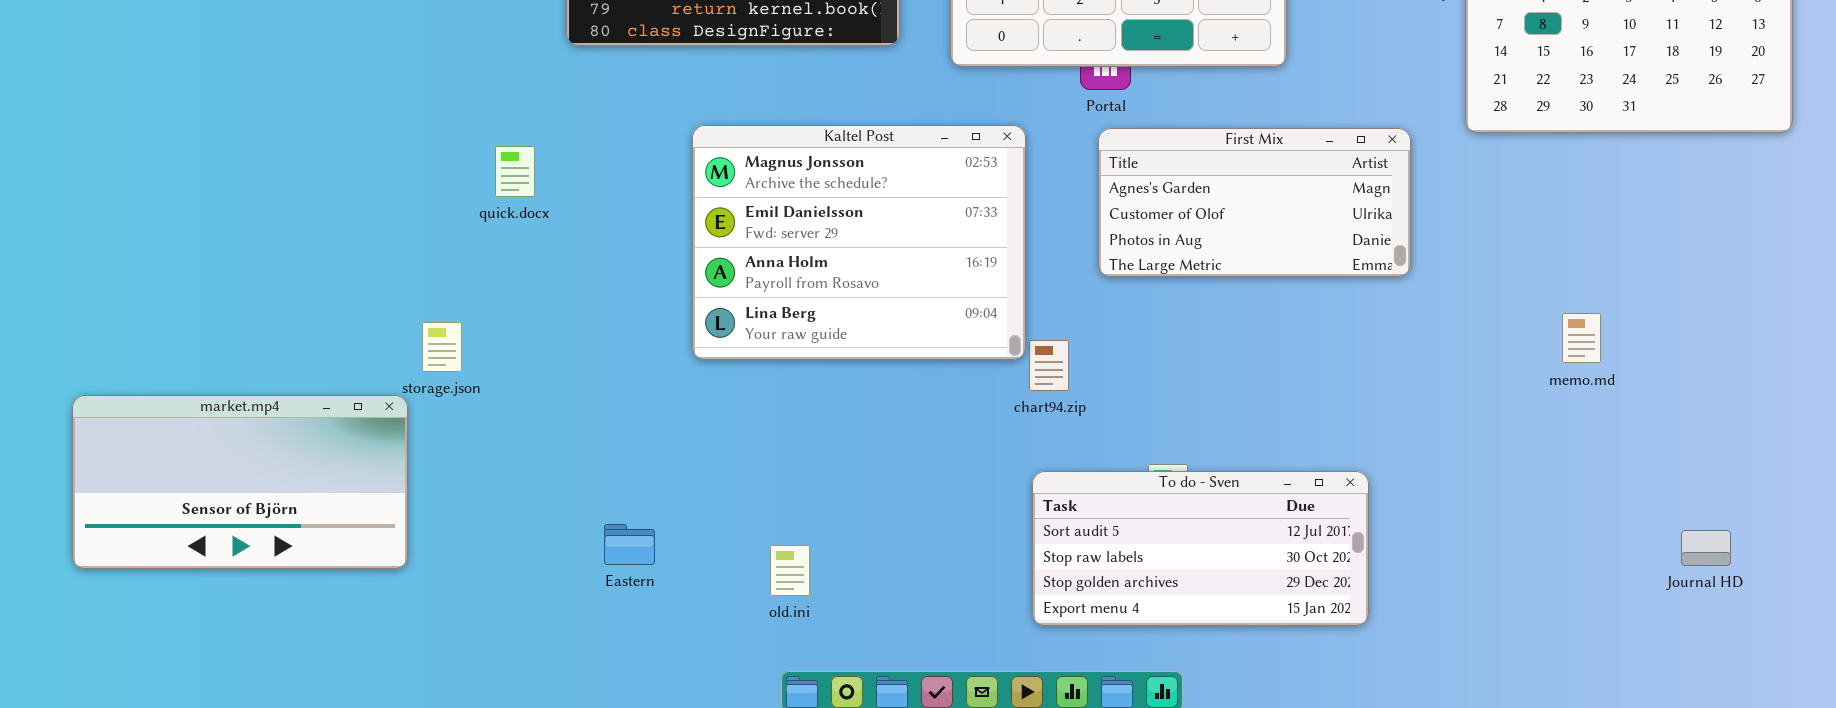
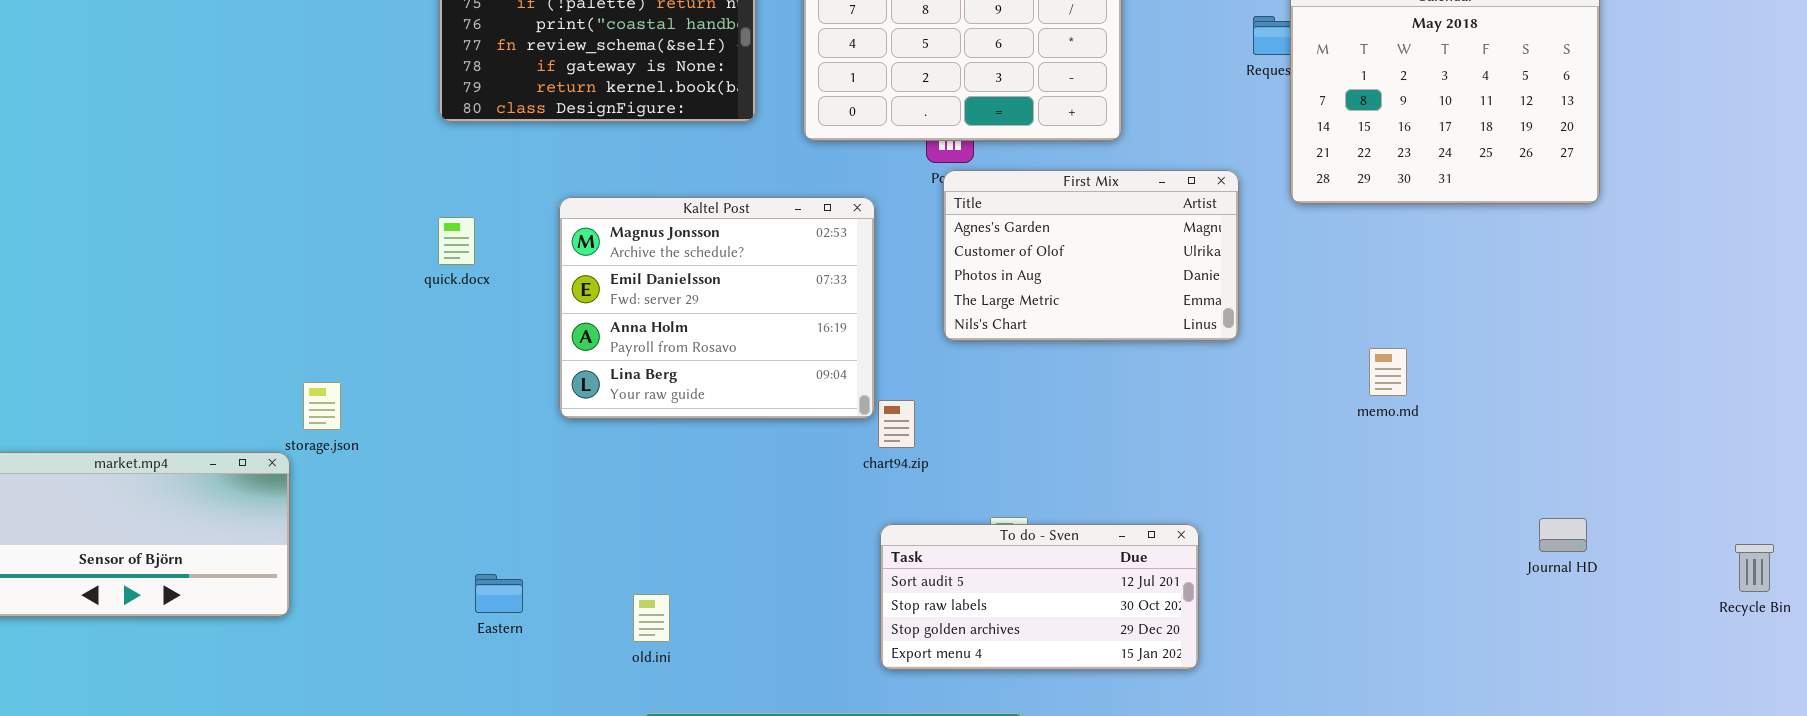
First Mix: [1098,128,1411,277] -> [943,170,1239,341], resized
quick.docx: [495,146,535,197] -> [438,217,475,265], moved
memo.md: [1562,313,1601,363] -> [1369,348,1407,396], moved
Journal HD: [1681,530,1731,566] -> [1539,518,1587,552], moved

